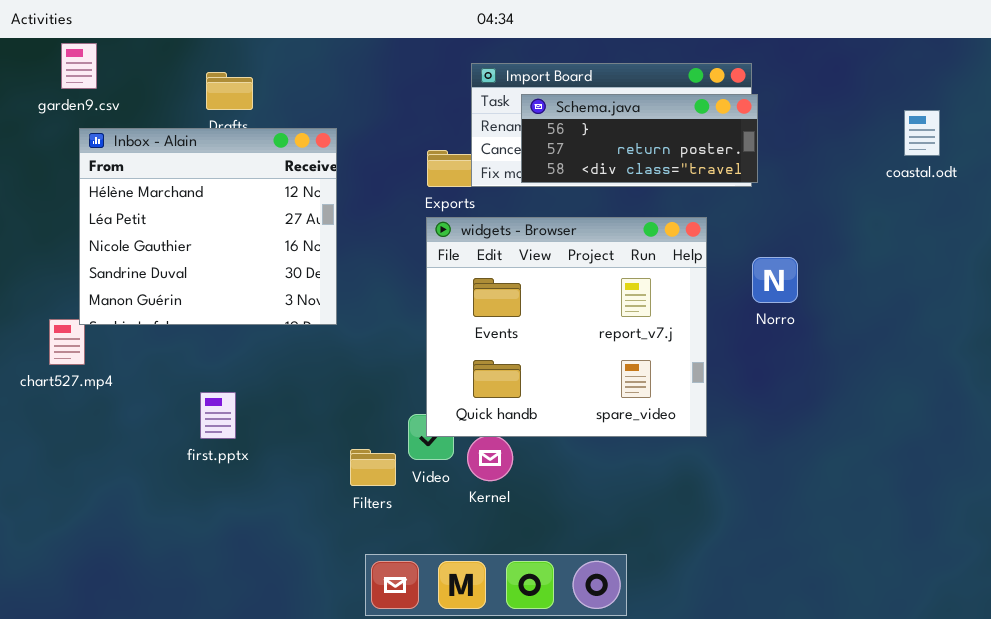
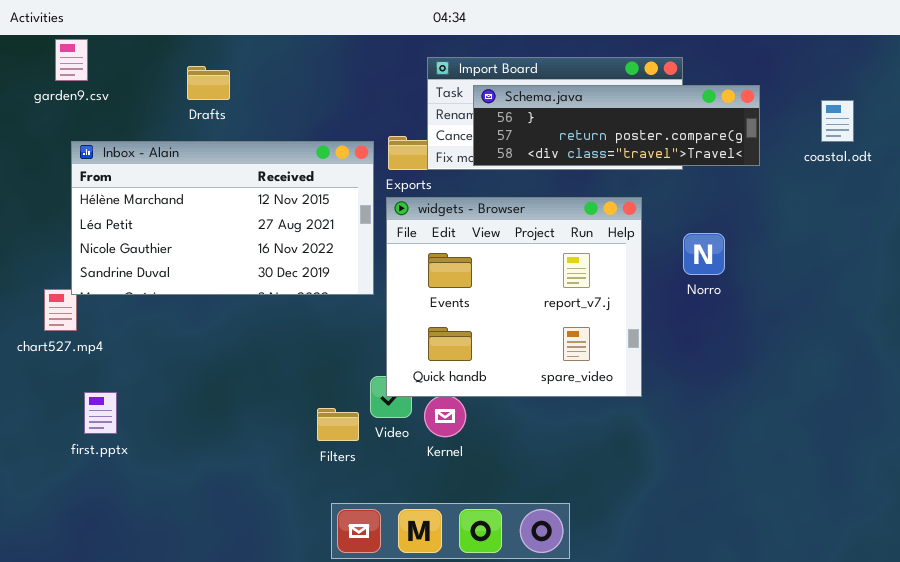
Schema.java: [521,94,758,183] -> [473,85,760,166], resized
Inbox - Alain: [79,128,337,325] -> [71,141,374,295], resized
first.pptx: [200,392,236,439] -> [84,392,117,434], moved

